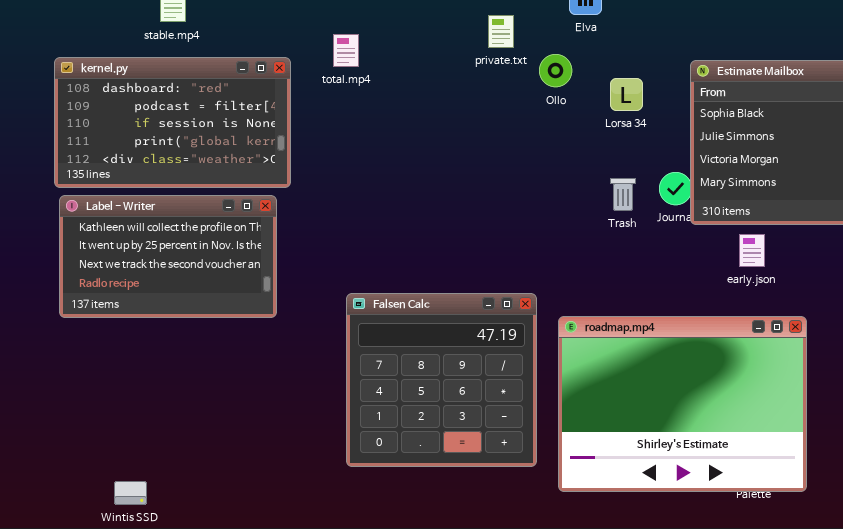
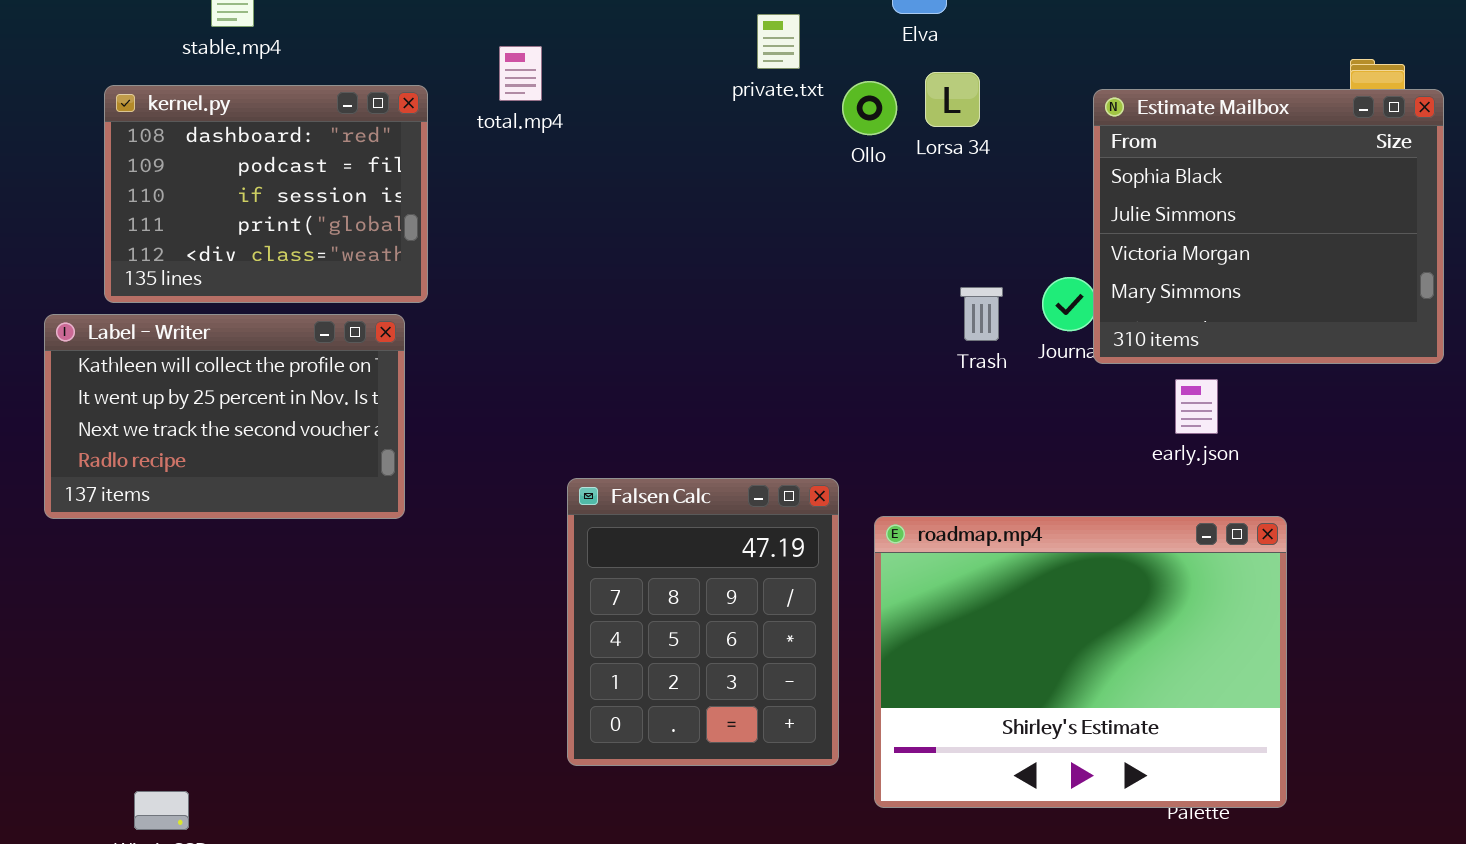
kernel.py: [54,57,291,188] -> [104,85,428,303], resized
Lorsa 34: [610,78,643,111] -> [925,72,980,127], moved
Falsen Calc: [346,293,537,467] -> [567,478,839,766], resized

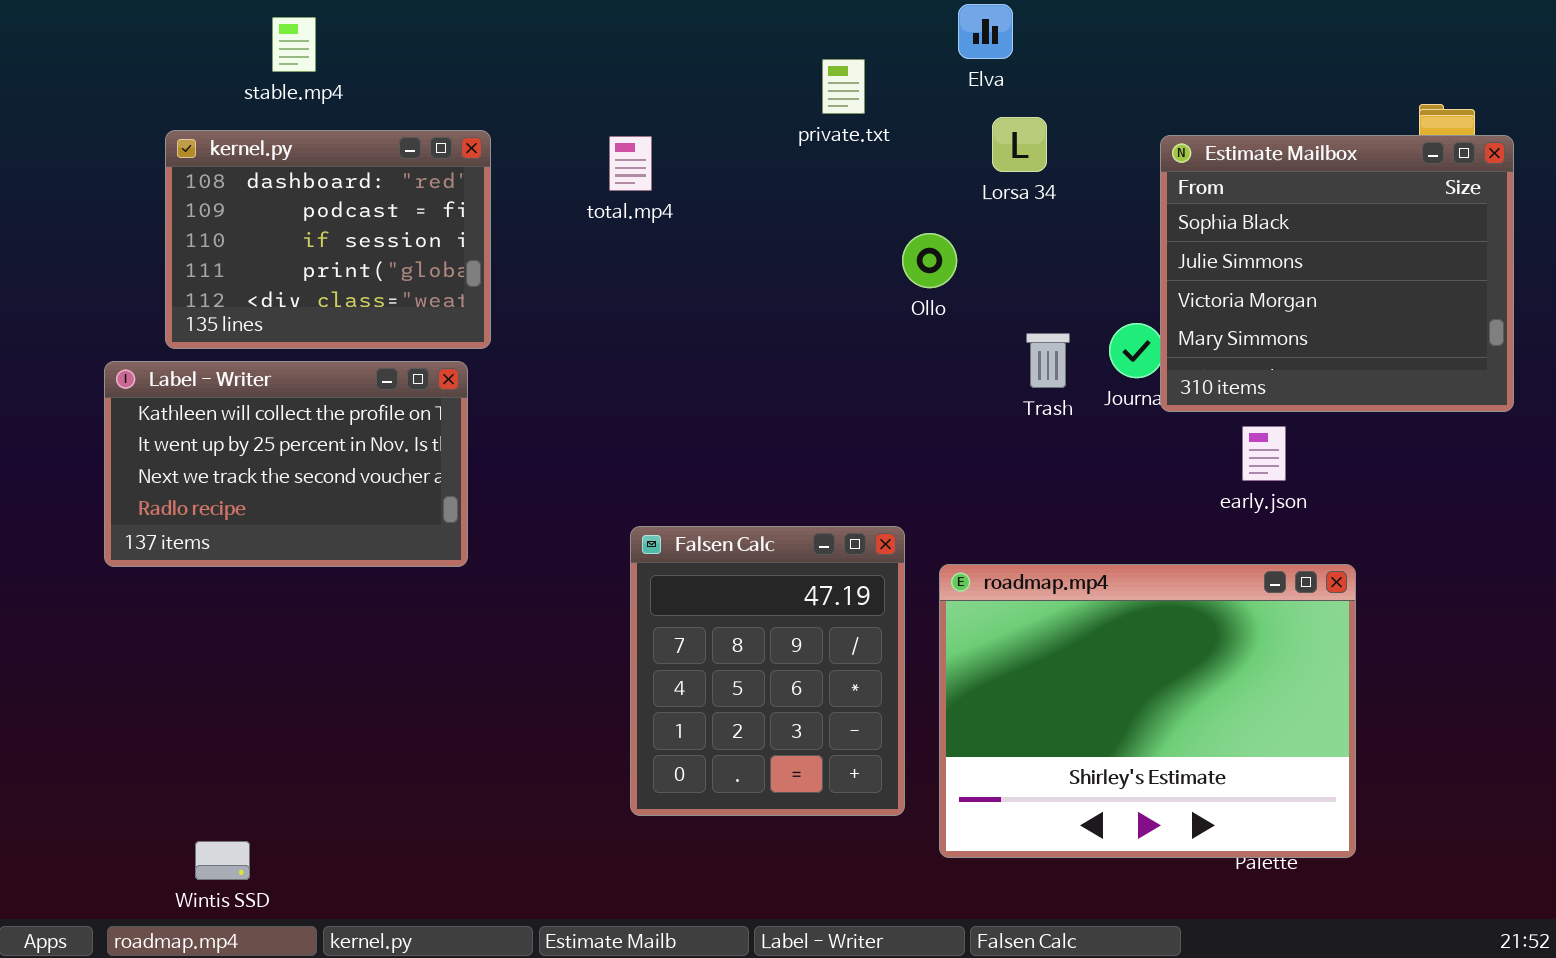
total.mp4: [499,46,542,101] -> [609,136,652,191], moved
Ollo: [842,81,897,135] -> [902,233,957,288], moved

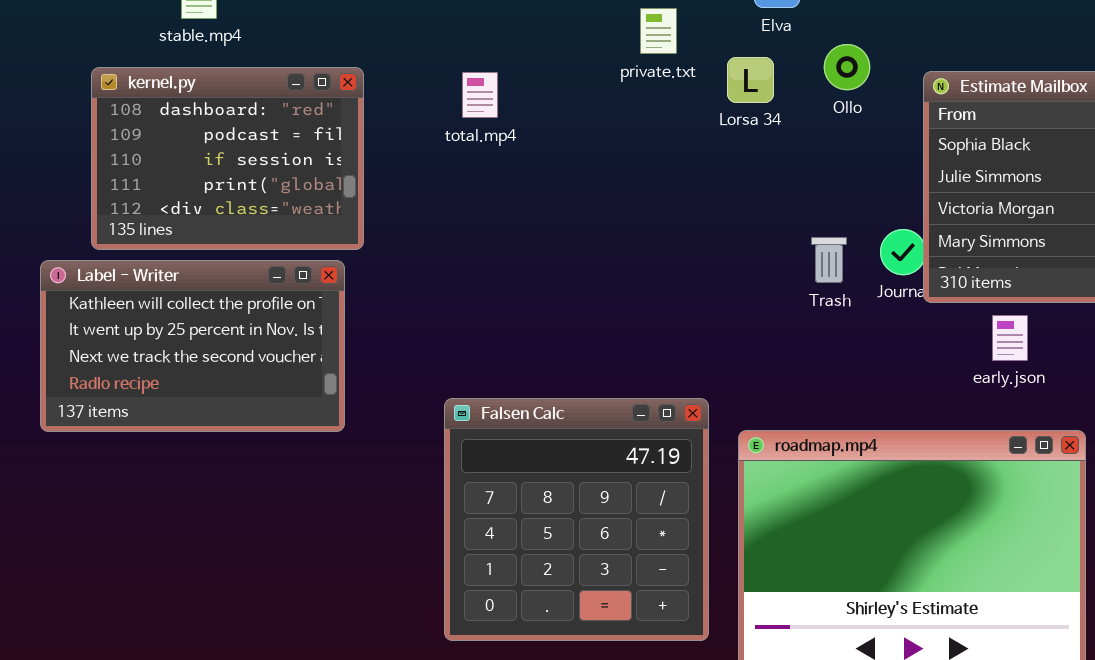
Lorsa 34: [992,117,1047,172] -> [727,57,774,103], moved
Ollo: [902,233,957,288] -> [824,44,870,90], moved
Falsen Calc: [630,526,905,816] -> [444,398,709,641], resized

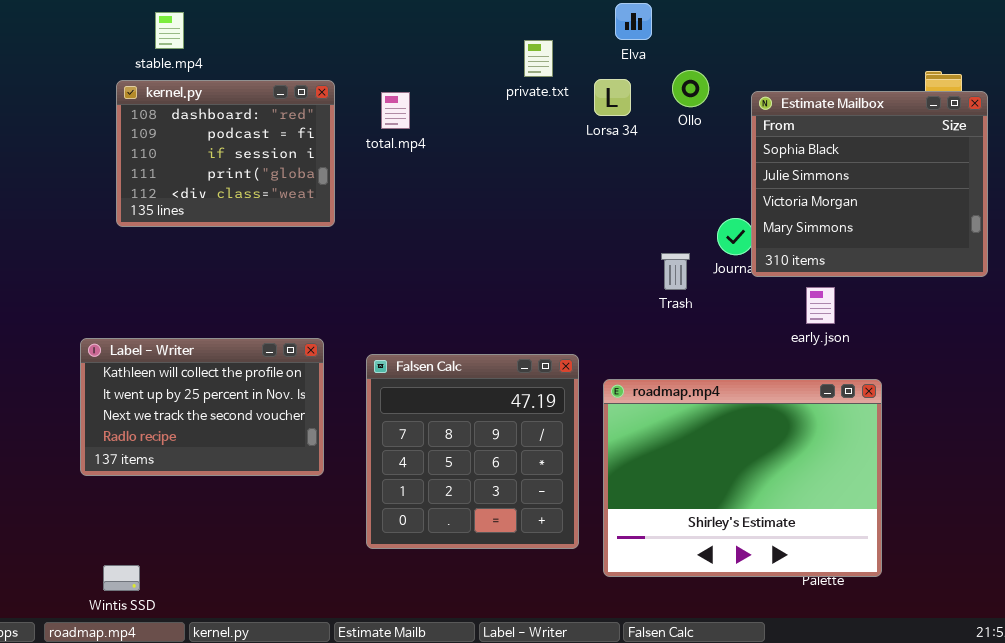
kernel.py: [91,67,364,250] -> [116,80,335,227], moved
Trash: [811,237,847,283] -> [661,253,690,290], moved
Label - Writer: [40,260,345,432] -> [80,338,324,476], moved

